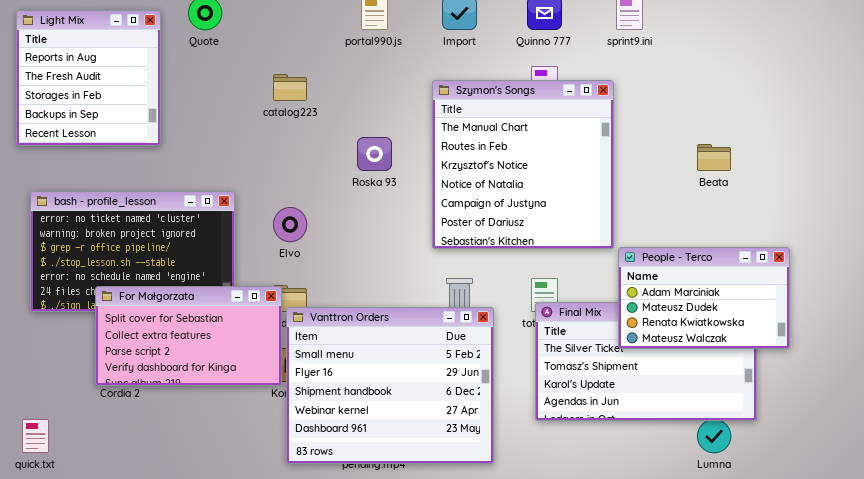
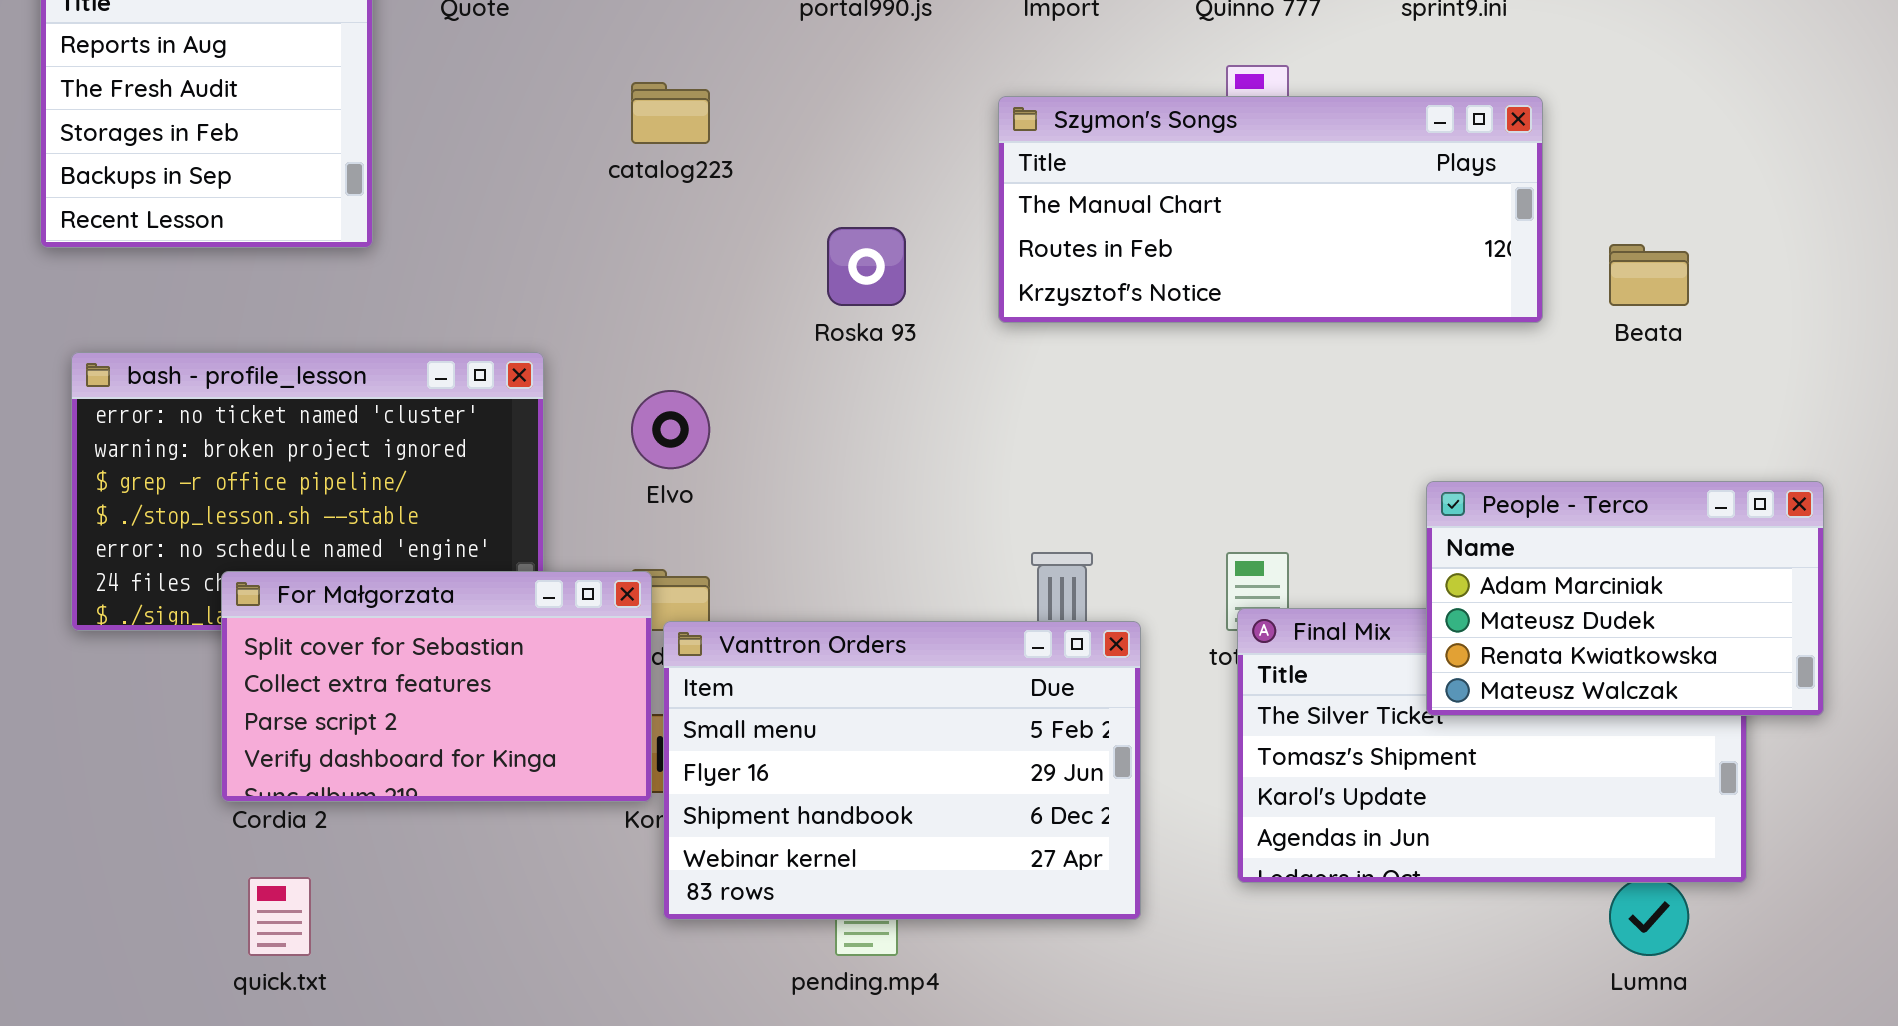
Szymon's Songs: [432,80,614,249] -> [998,96,1543,323], resized
Vanttron Orders: [286,307,494,464] -> [663,621,1141,920], resized
quick.txt: [22,419,49,453] -> [248,877,311,956], moved

